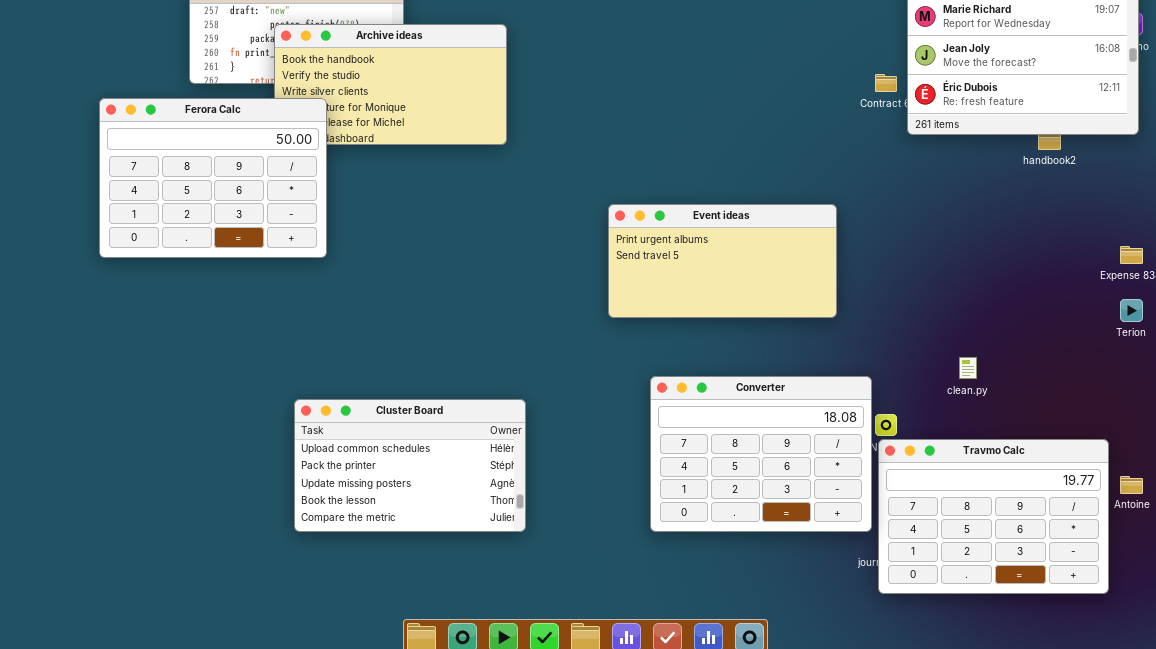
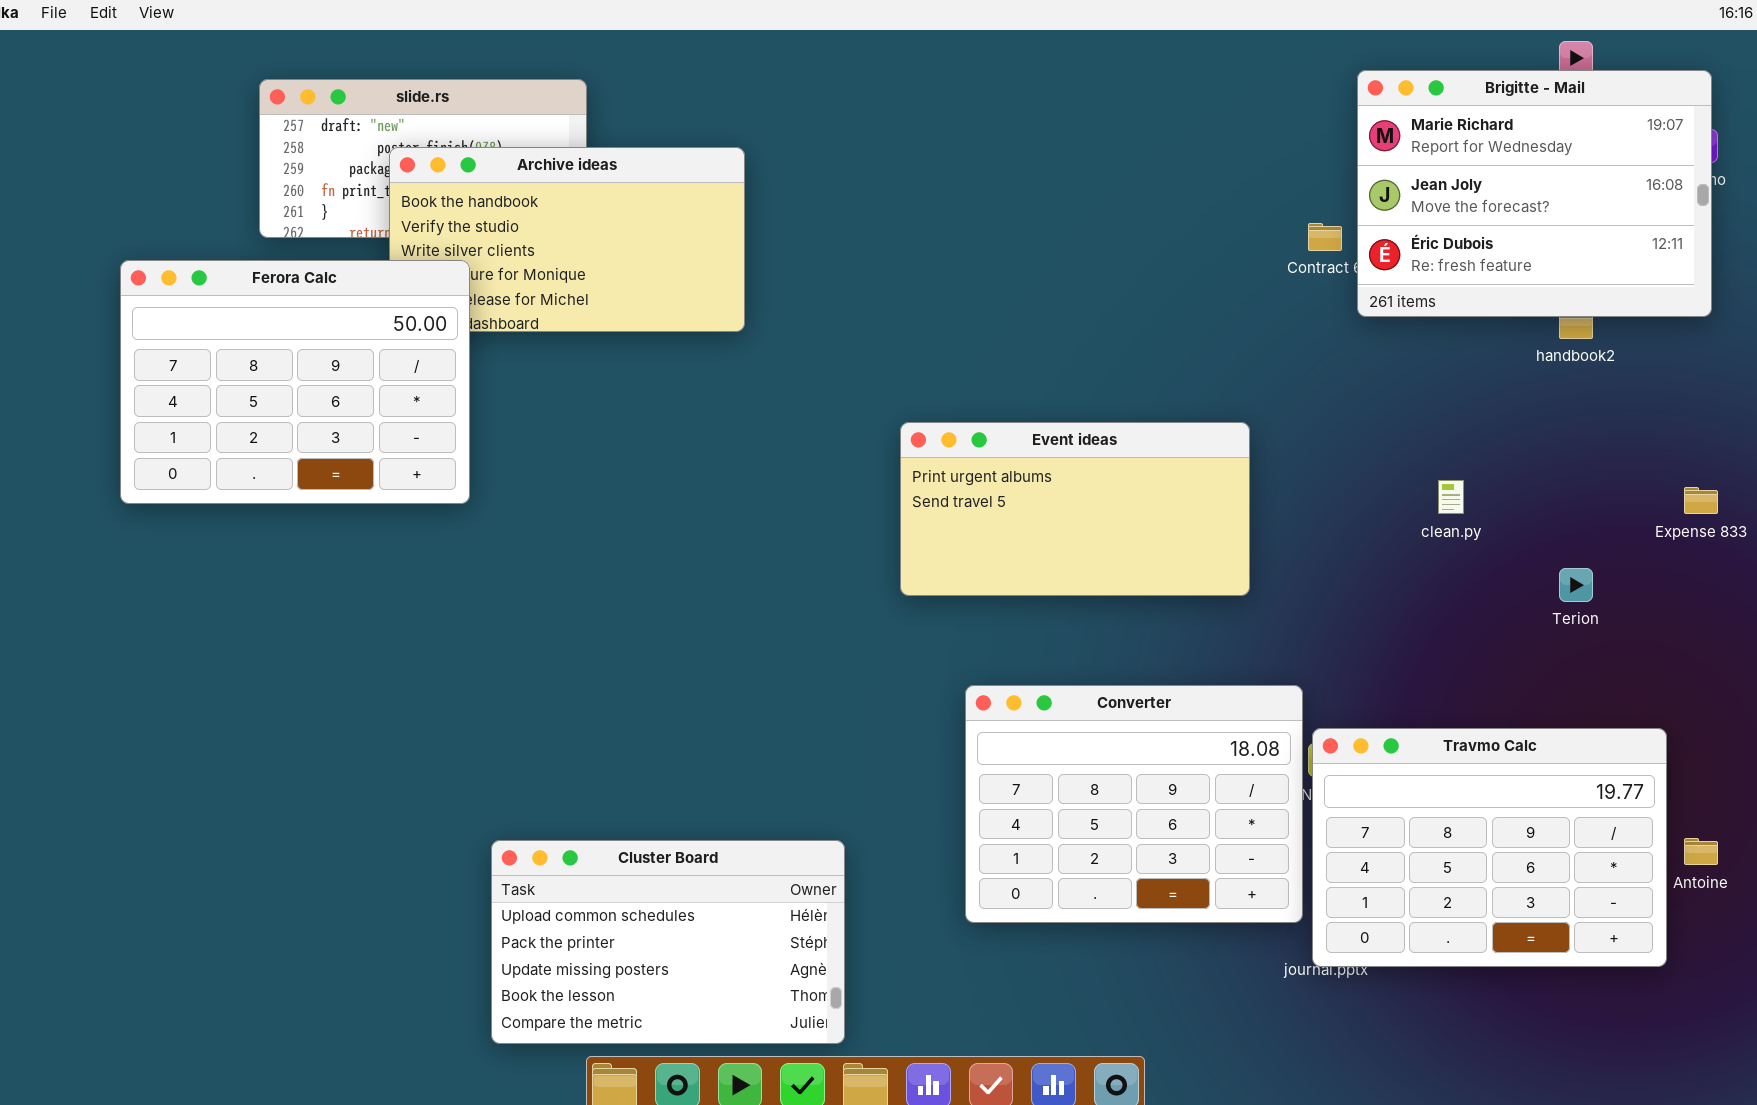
Terion: [1120,299,1143,322] -> [1559,568,1593,602], moved
clean.py: [959,357,977,379] -> [1438,480,1464,514], moved
Cluster Board: [294,399,526,532] -> [491,840,845,1044], moved
Travmo Calc: [878,439,1109,594] -> [1312,728,1667,967], moved

